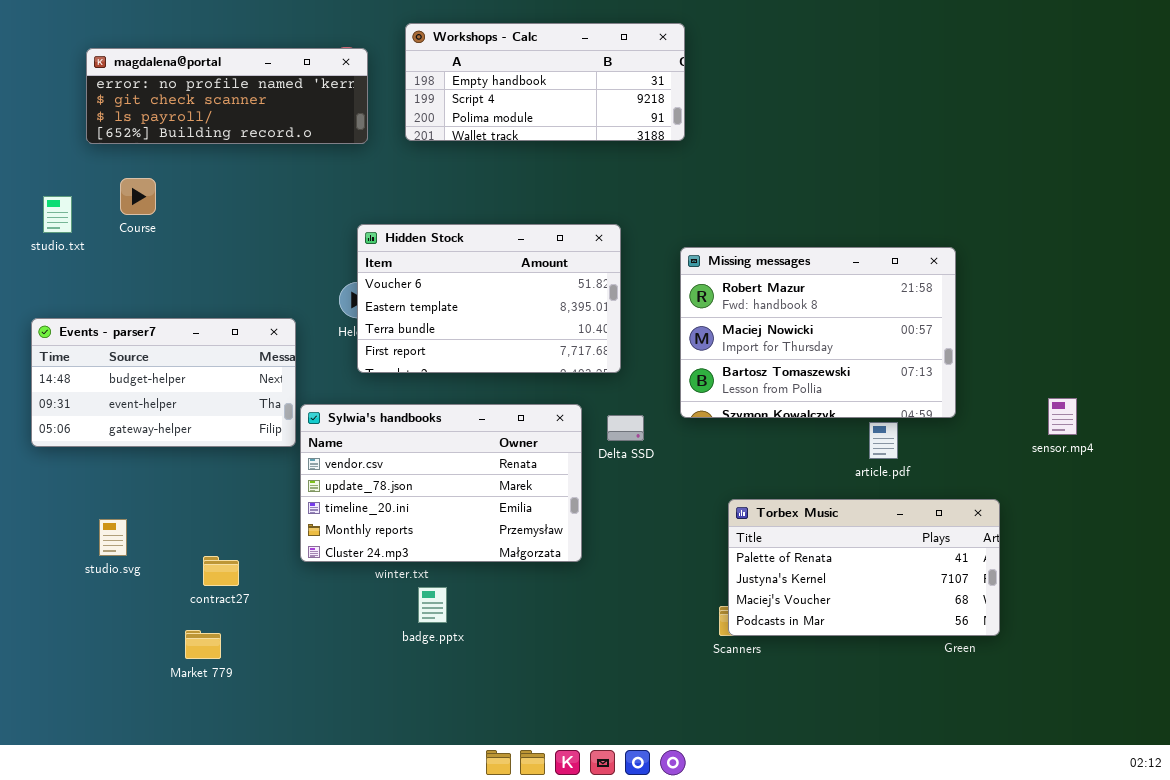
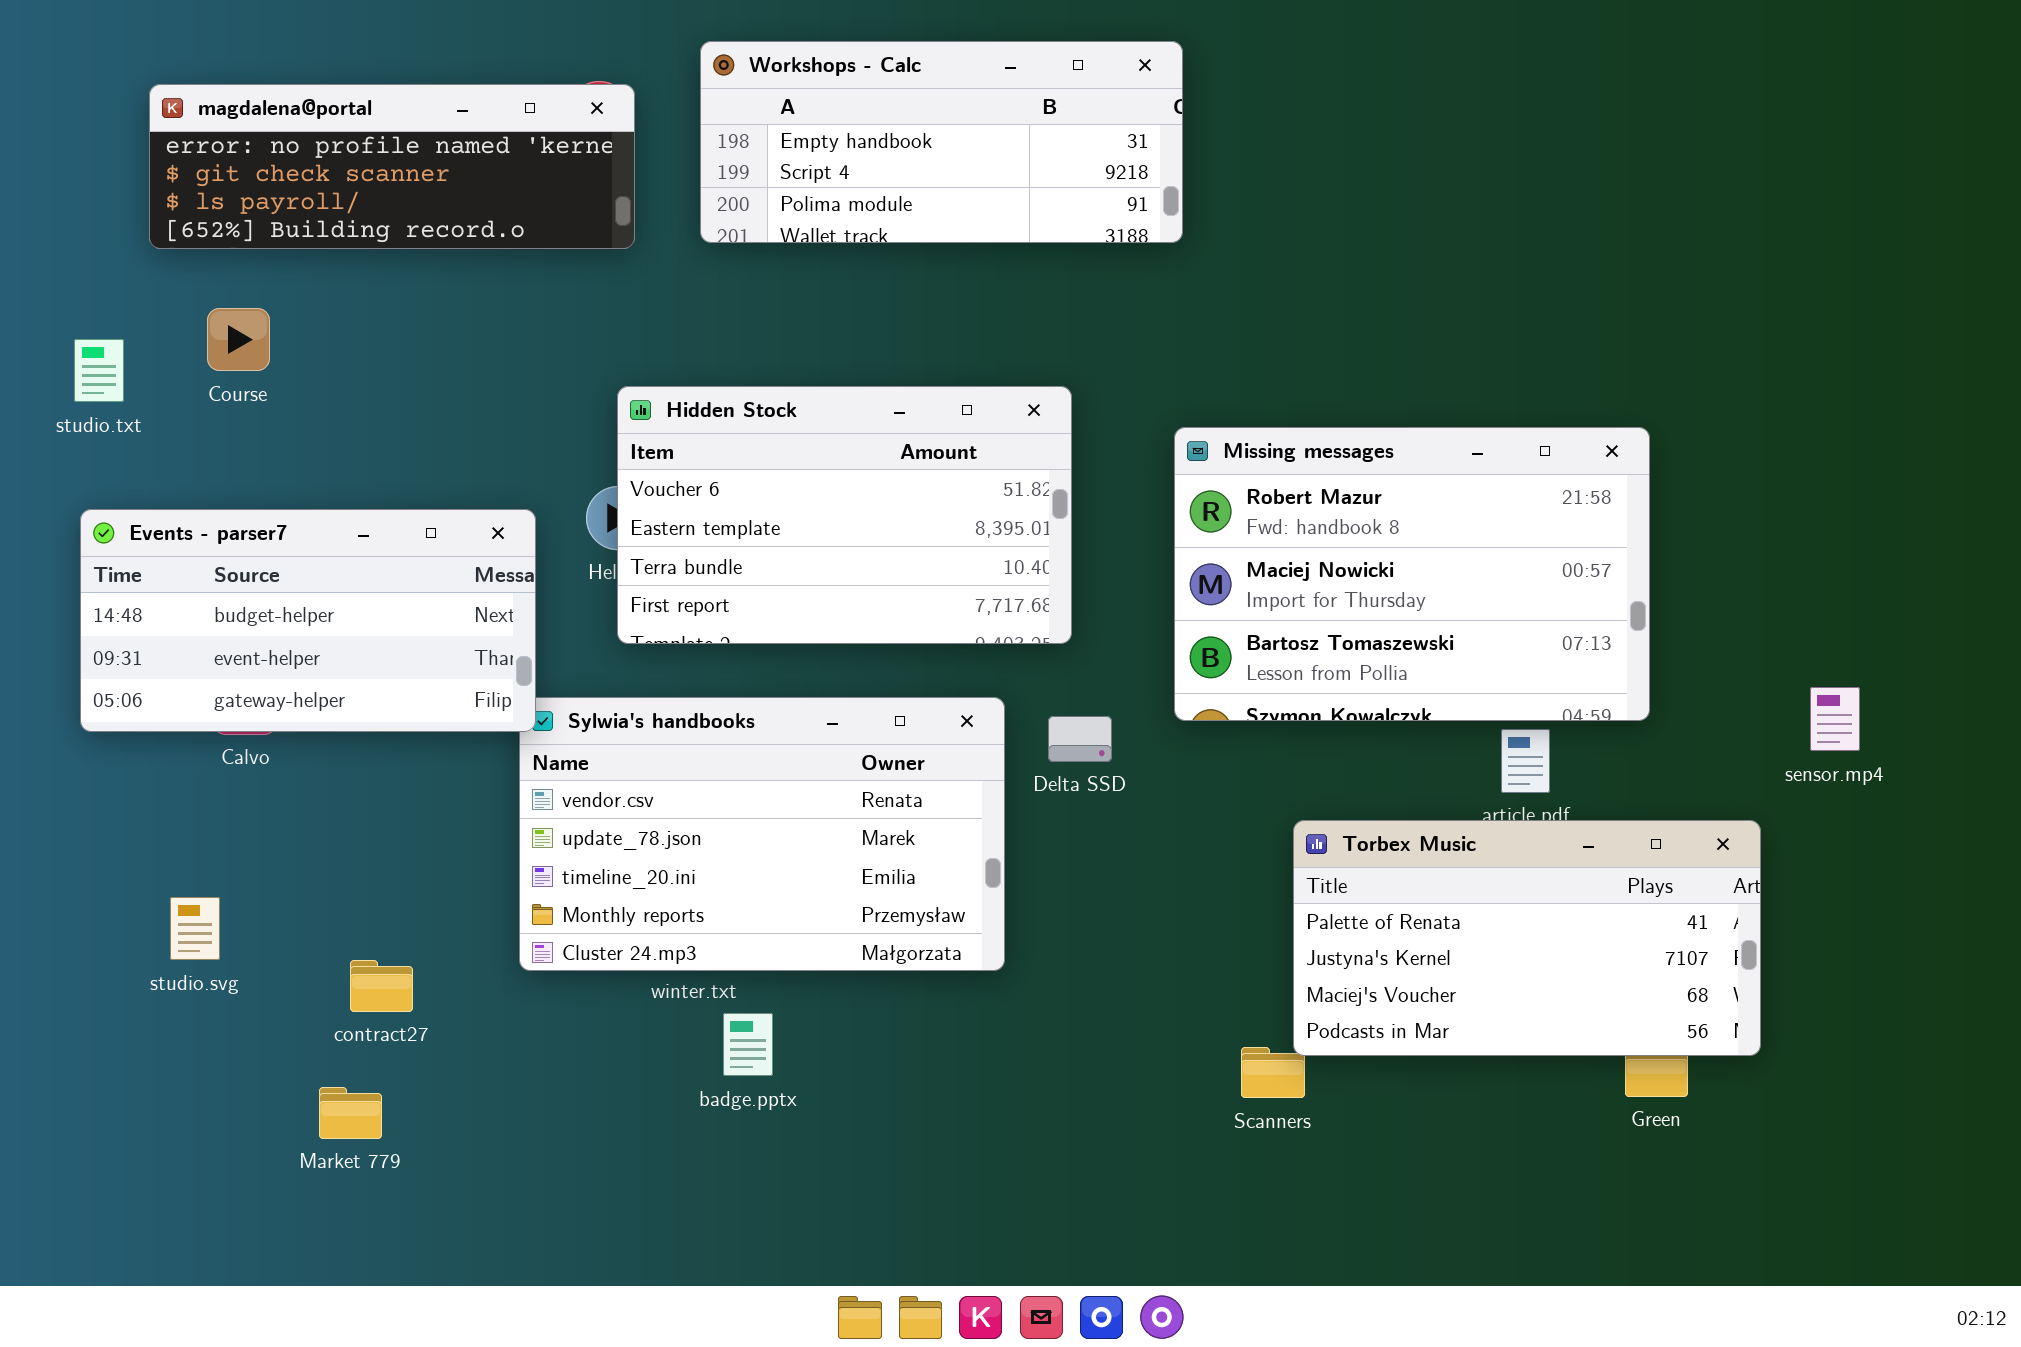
Events - parser7: [31,318,296,447] -> [80,509,536,732], moved
Torbex Music: [728,499,1000,636] -> [1293,820,1761,1056], moved

